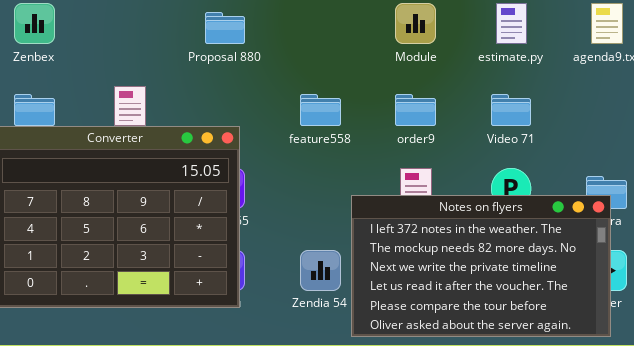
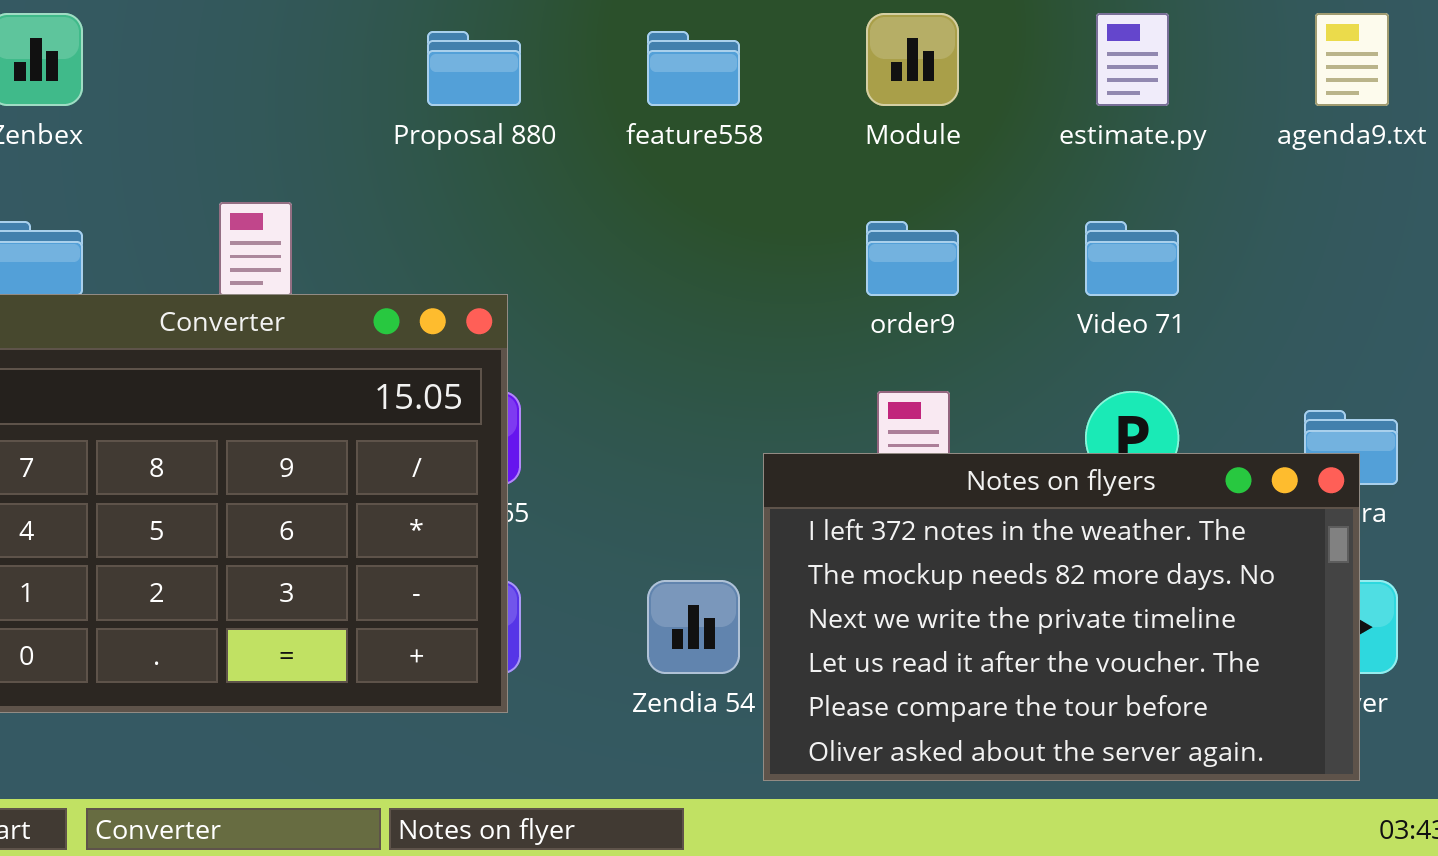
feature558: [300,94,341,126] -> [647,31,740,106], moved

